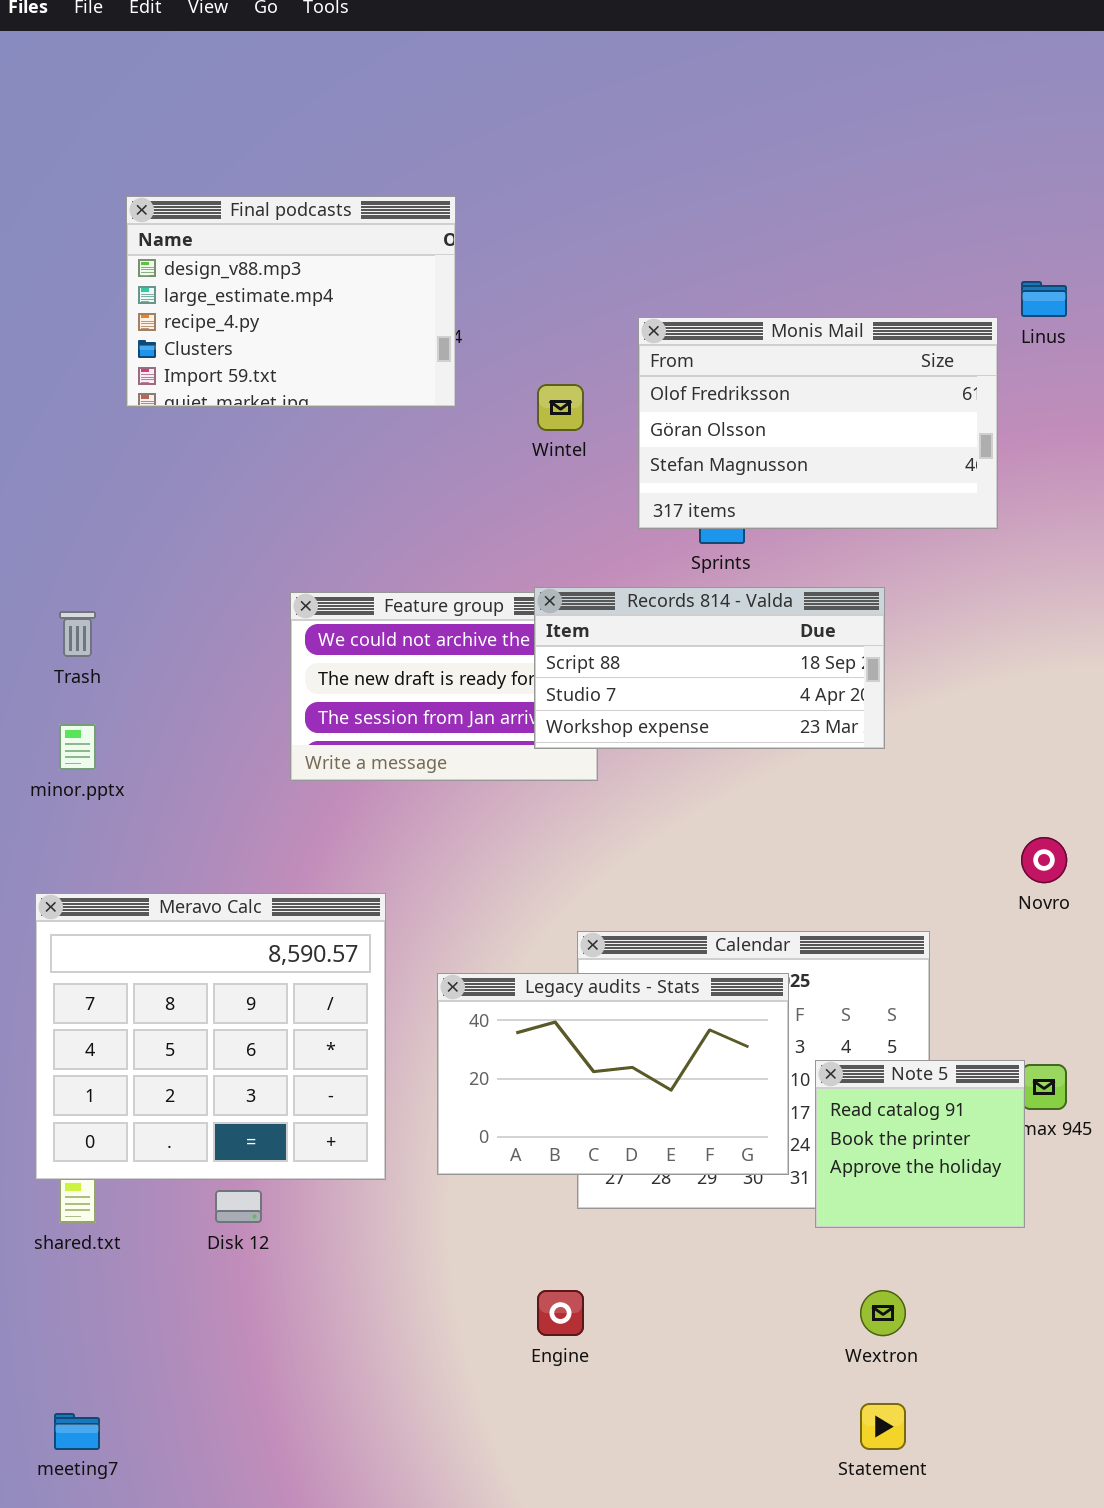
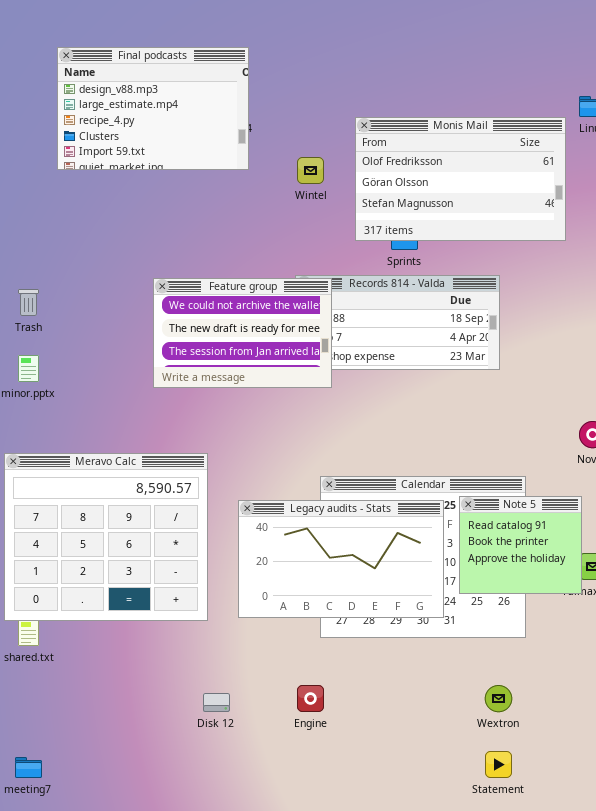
Feature group: [290,592,598,781] -> [153,278,332,388], raised
Note 5: [815,1060,1025,1228] -> [459,496,582,594], moved
Disk 12: [215,1190,262,1223] -> [203,693,230,712], moved

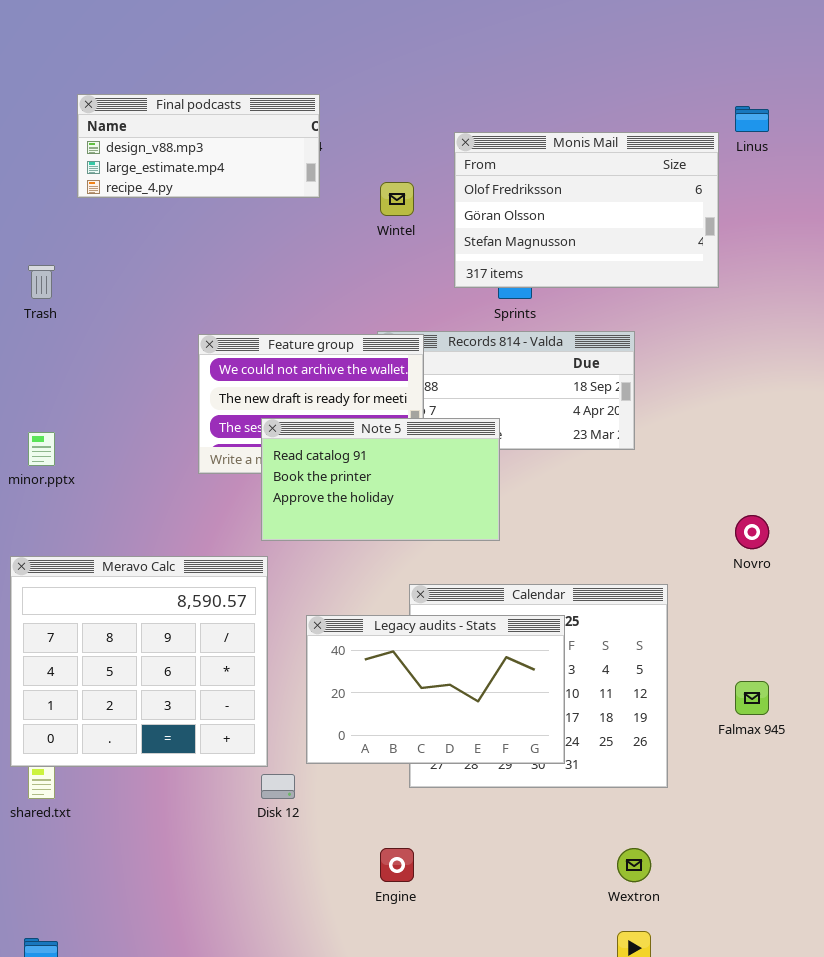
Final podcasts: [57,47,249,170] -> [77,94,320,198], resized
Trash: [18,289,39,316] -> [28,265,55,299], moved
Note 5: [459,496,582,594] -> [261,418,500,541], moved, resized
Disk 12: [203,693,230,712] -> [261,774,295,799], moved

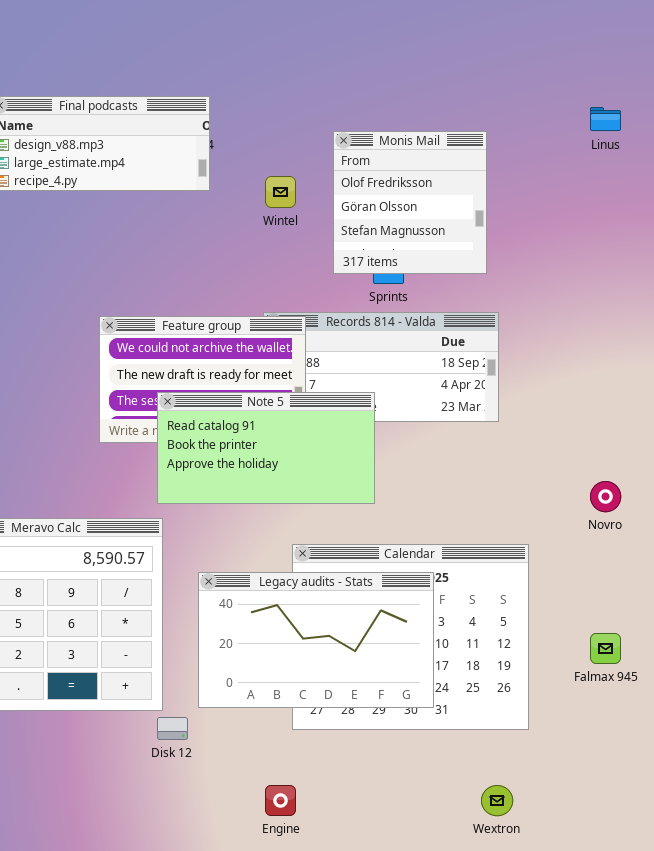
Monis Mail: [454,132,719,288] -> [333,131,487,274], resized

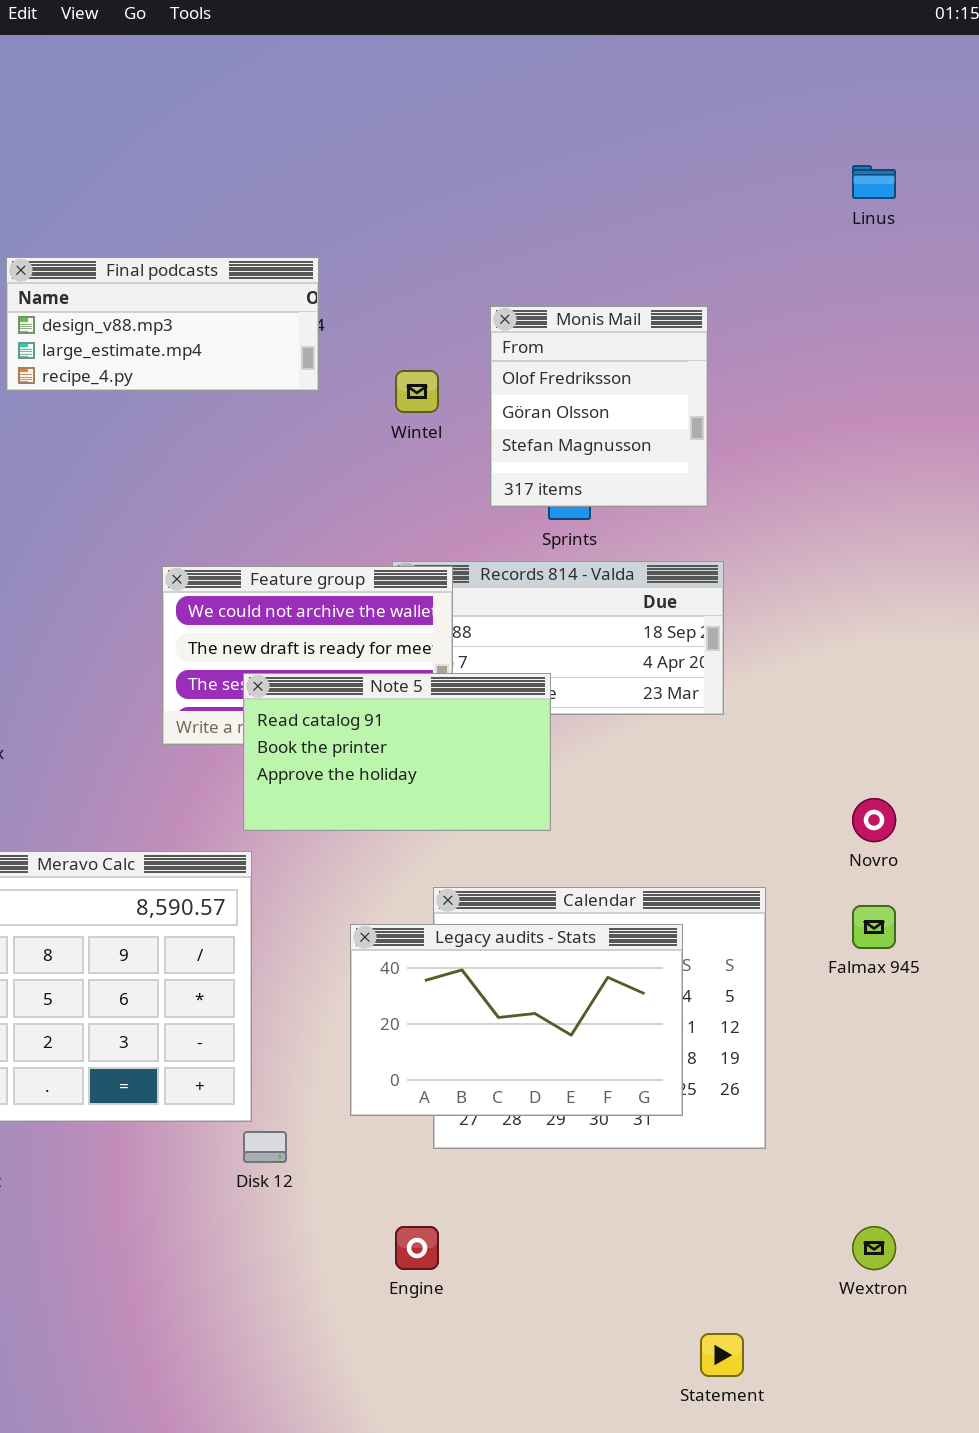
Linus: [590,107,621,131] -> [852,165,896,199], moved
Legacy audits - Stats: [198,572,434,708] -> [350,924,683,1116], moved
Falmax 945: [590,633,621,664] -> [852,905,896,949], moved
Wextron: [481,785,513,816] -> [852,1226,896,1270], moved

